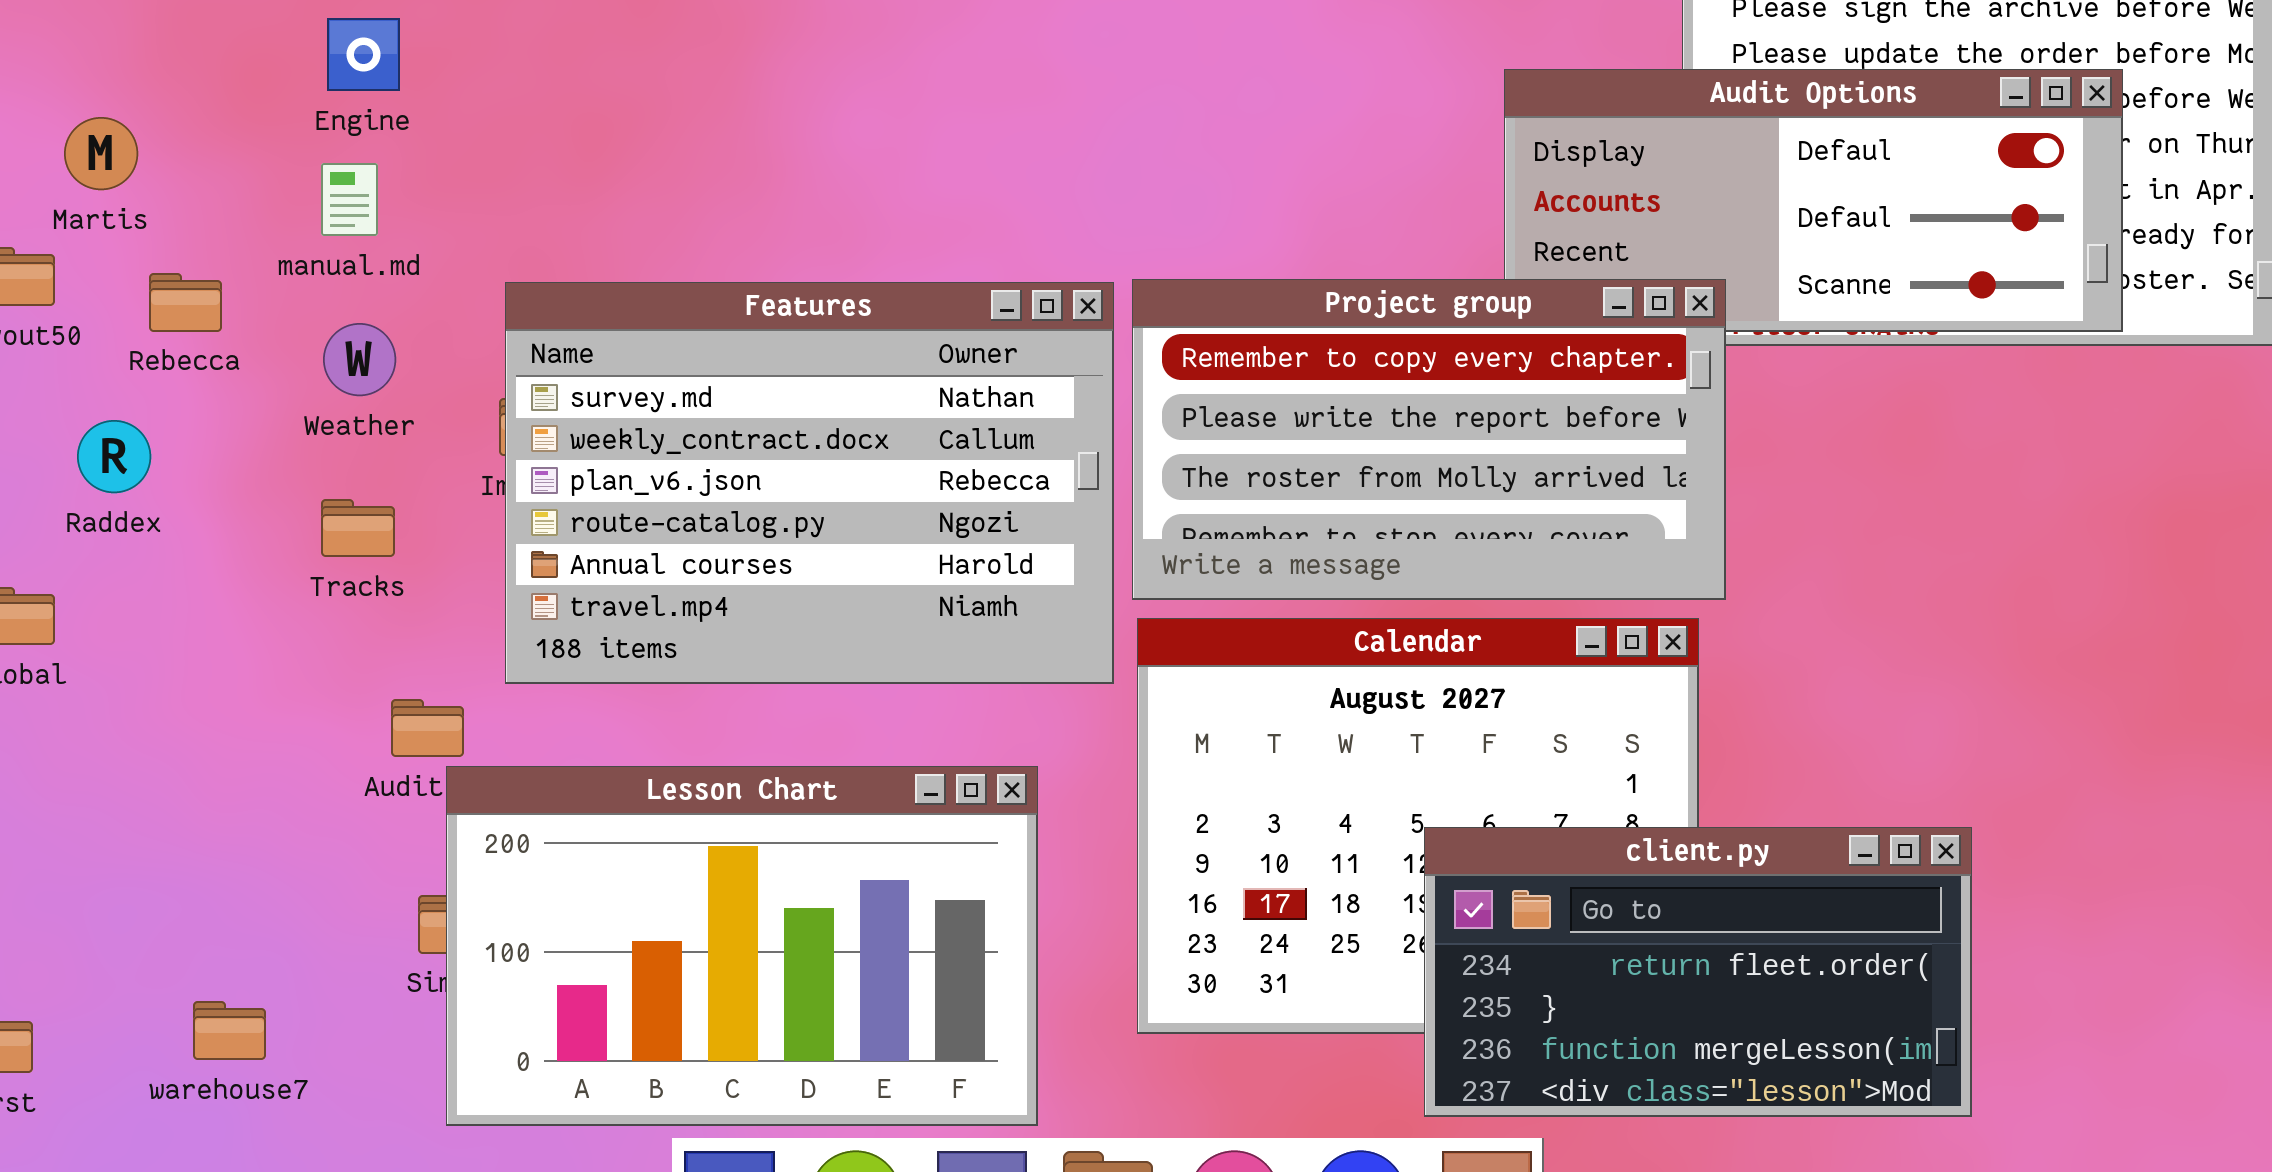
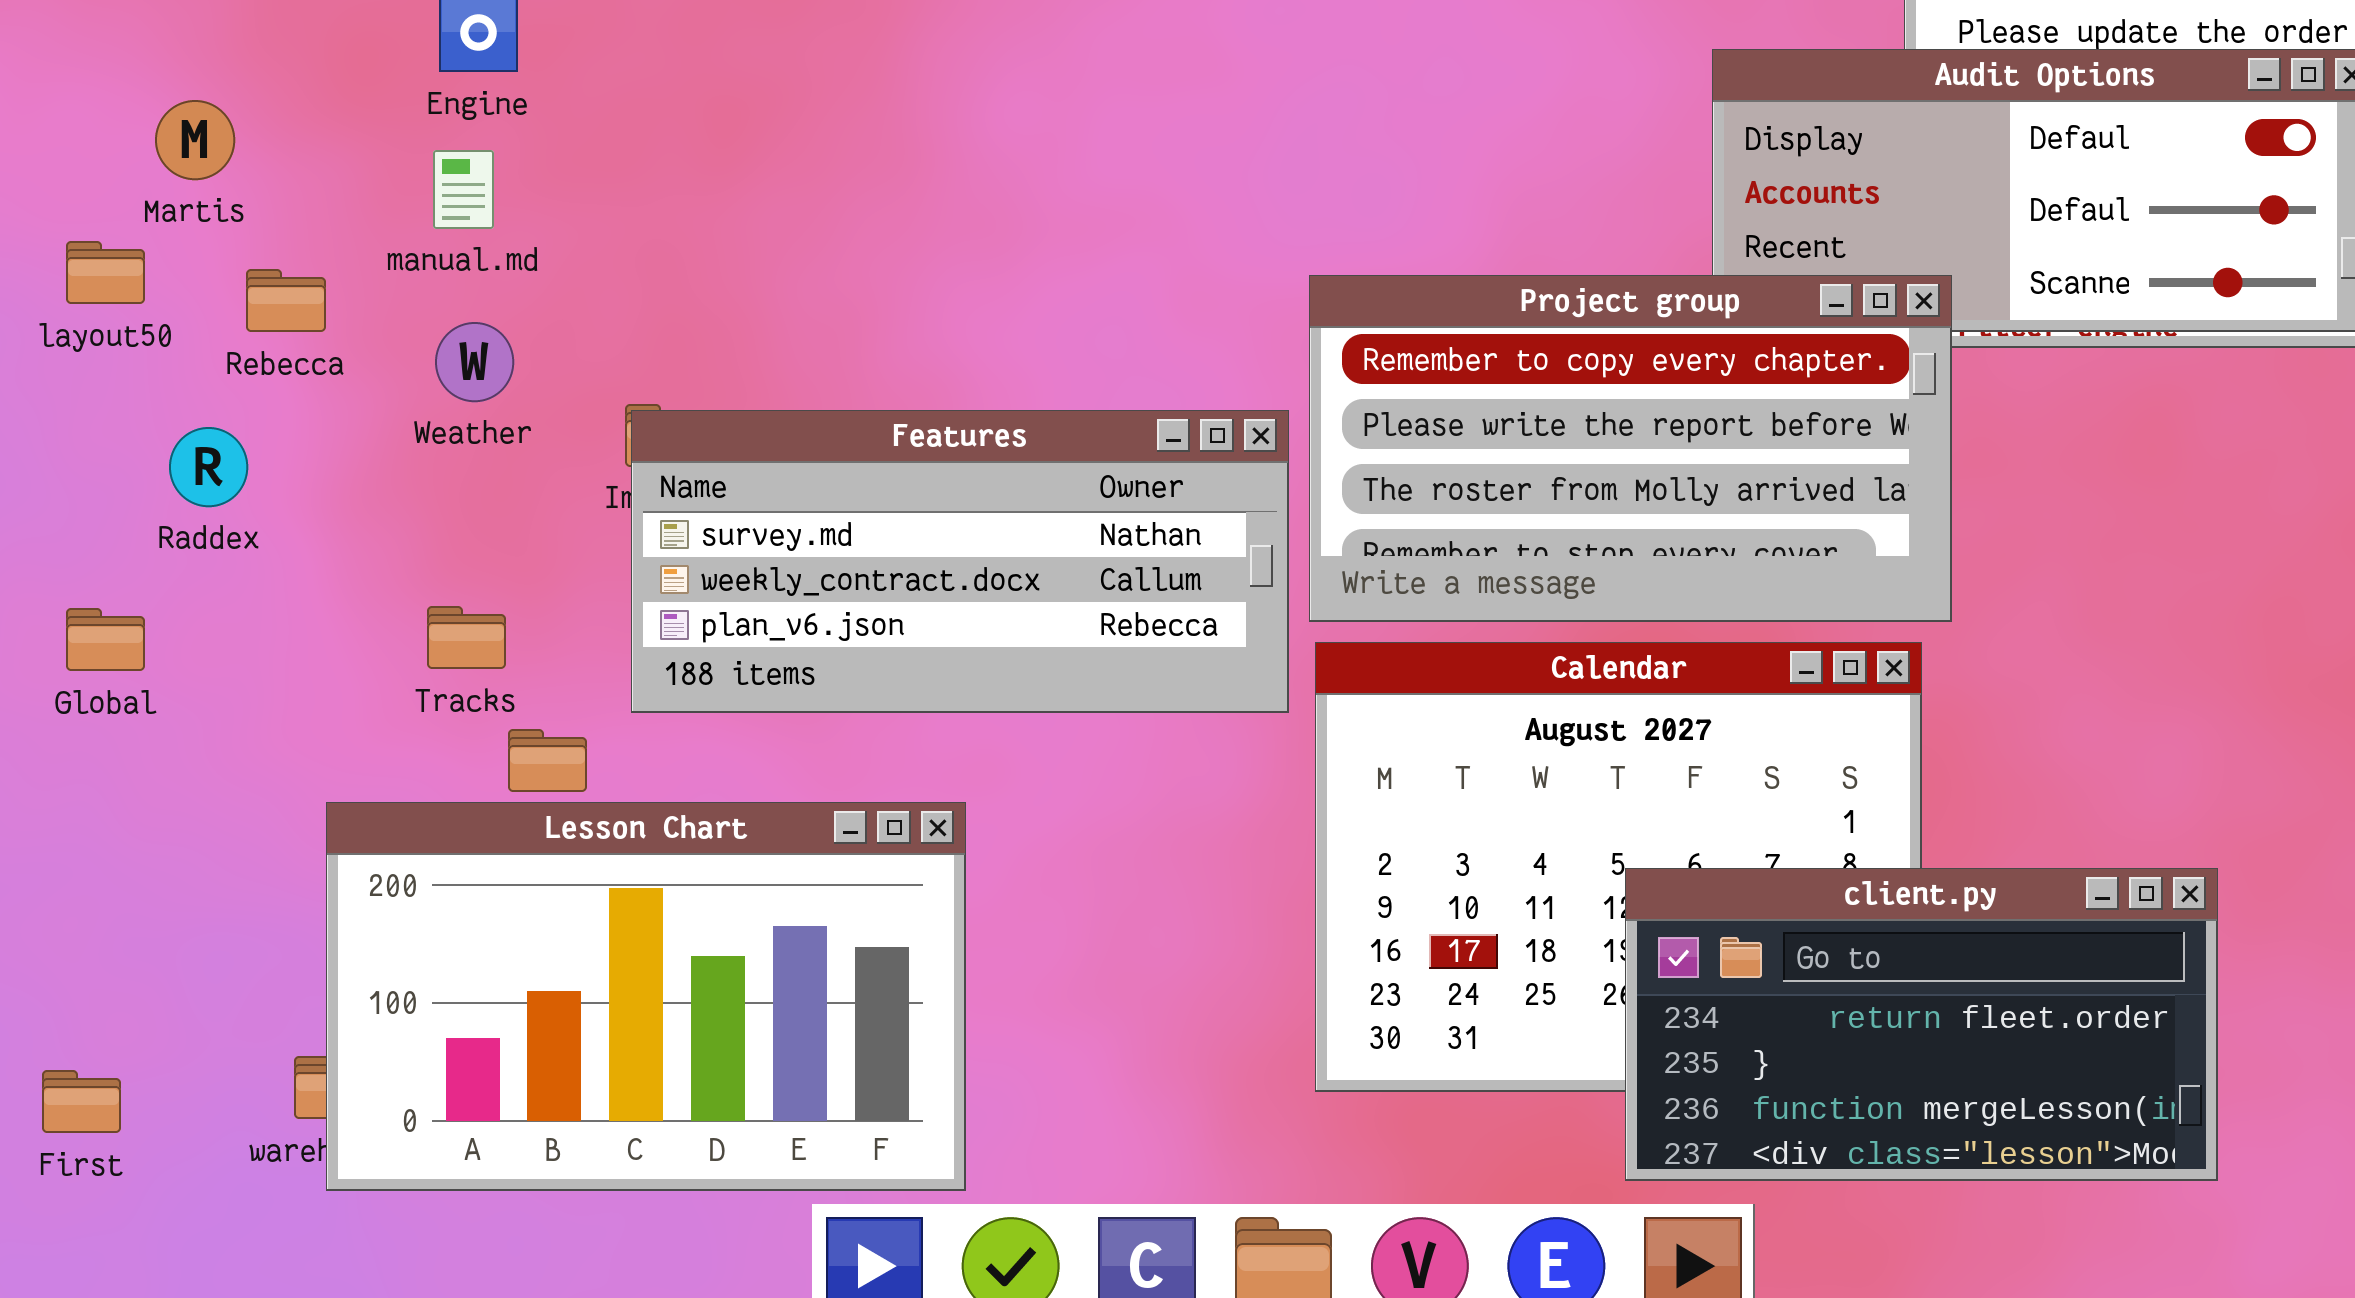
Features: [505,282,1114,684] -> [631,410,1289,713], resized
Tracks: [321,499,395,557] -> [427,606,506,669], moved
Lesson Chart: [446,766,1038,1126] -> [326,802,966,1191], moved

